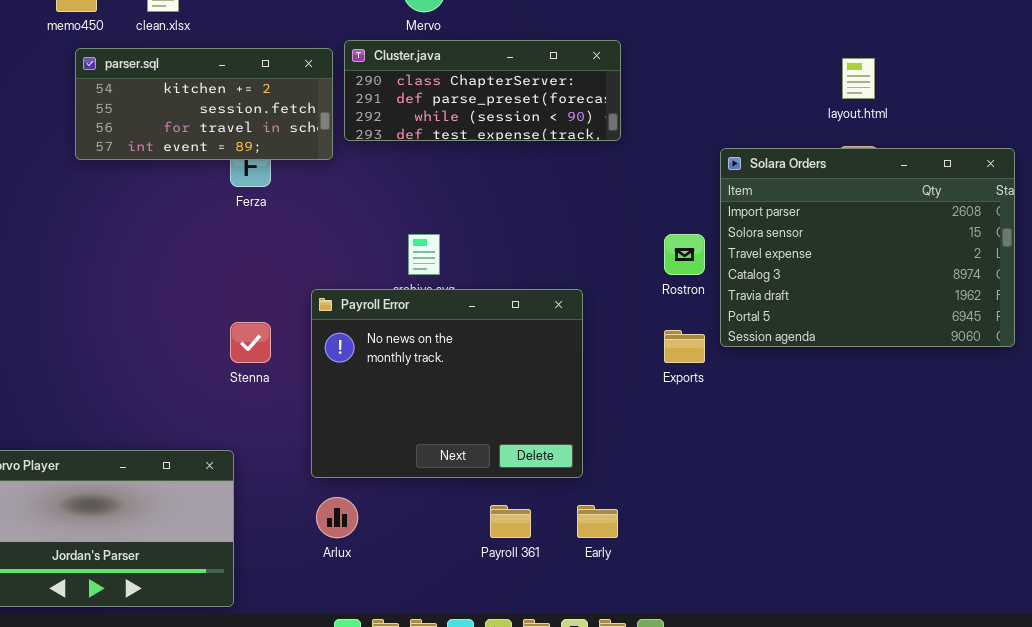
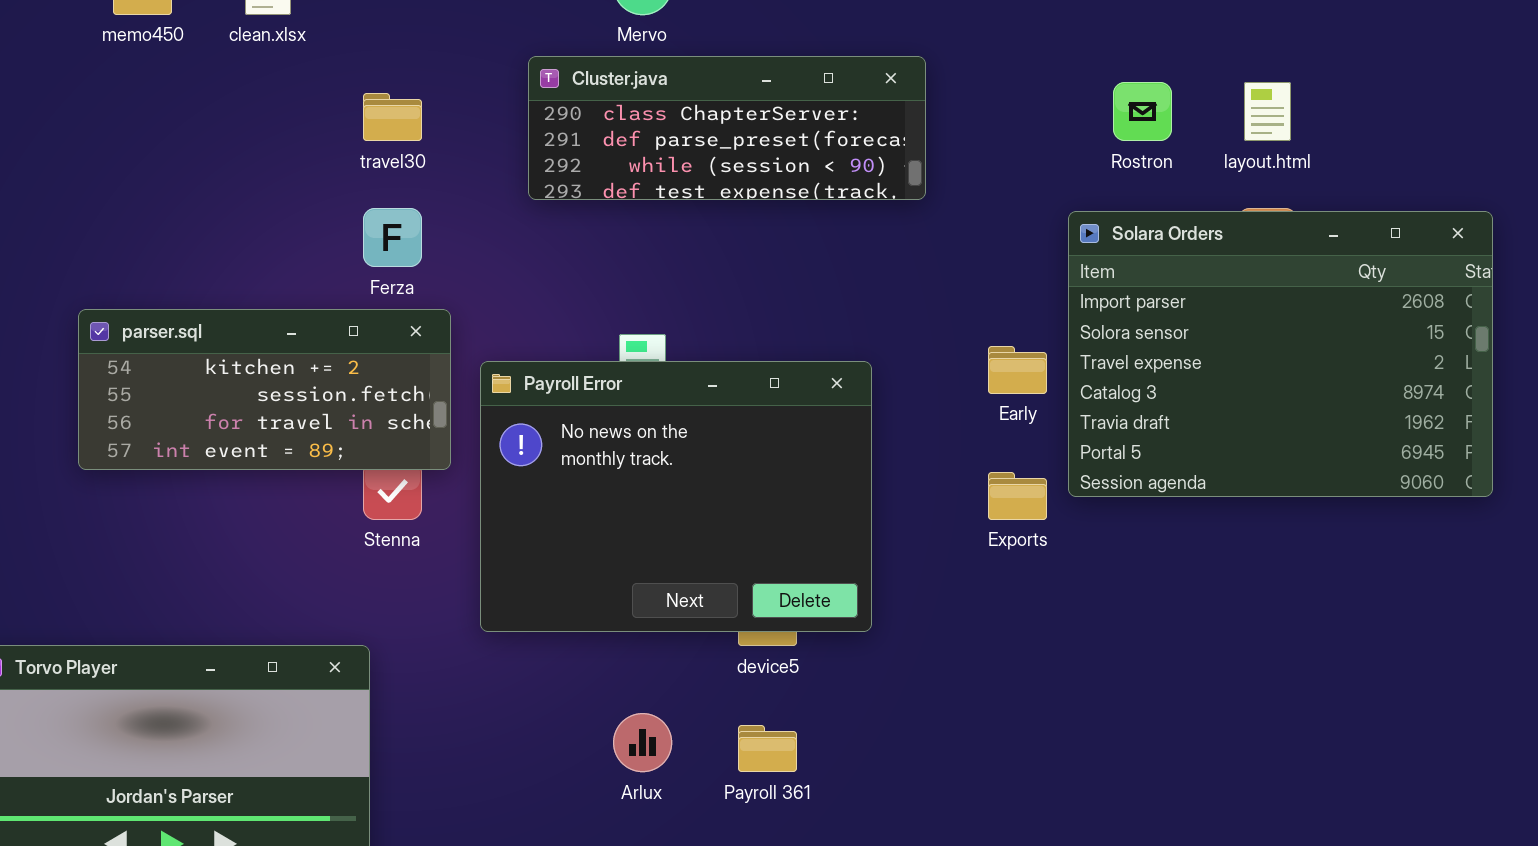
parser.sql: [75,48,333,160] -> [78,309,451,470], moved
Rostron: [664,234,705,275] -> [1113,82,1172,141], moved
Payroll Error: [311,289,583,478] -> [480,361,872,632], moved
Arlux: [316,497,358,538] -> [613,713,672,772], moved
Early: [577,505,618,538] -> [988,346,1047,394], moved

